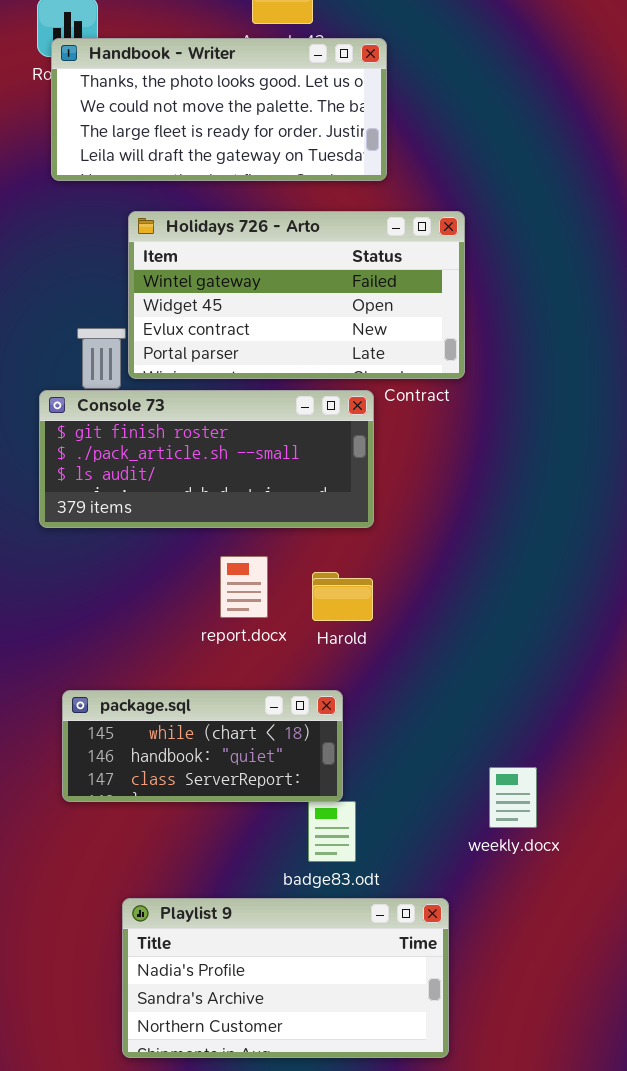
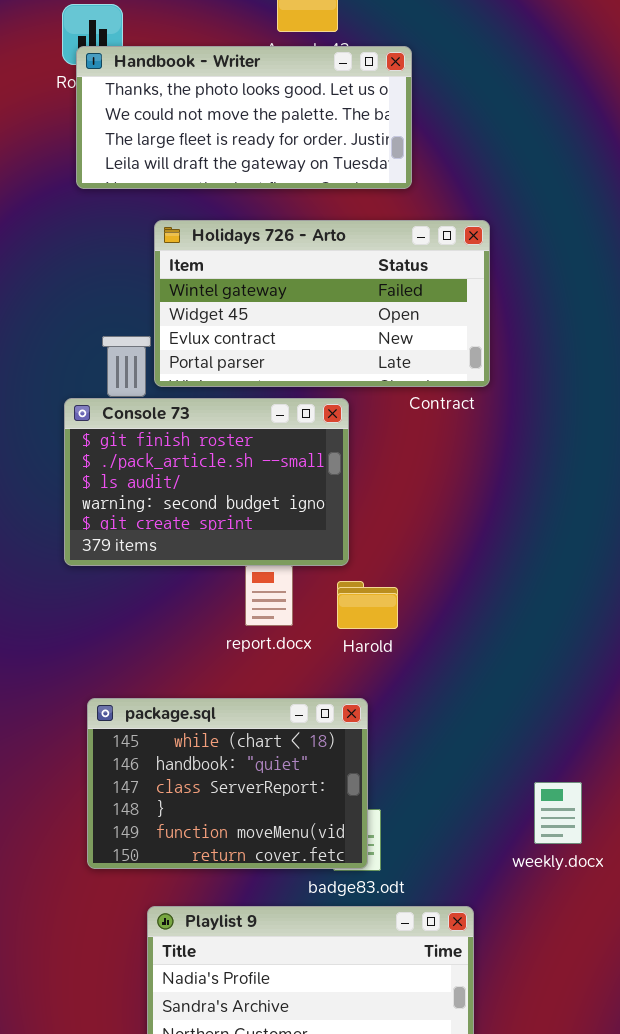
Console 73: [39,390,374,528] -> [64,398,349,566], resized
package.sql: [62,690,343,802] -> [87,698,368,869], resized
weekly.docx: [489,767,537,828] -> [534,782,582,844], moved

